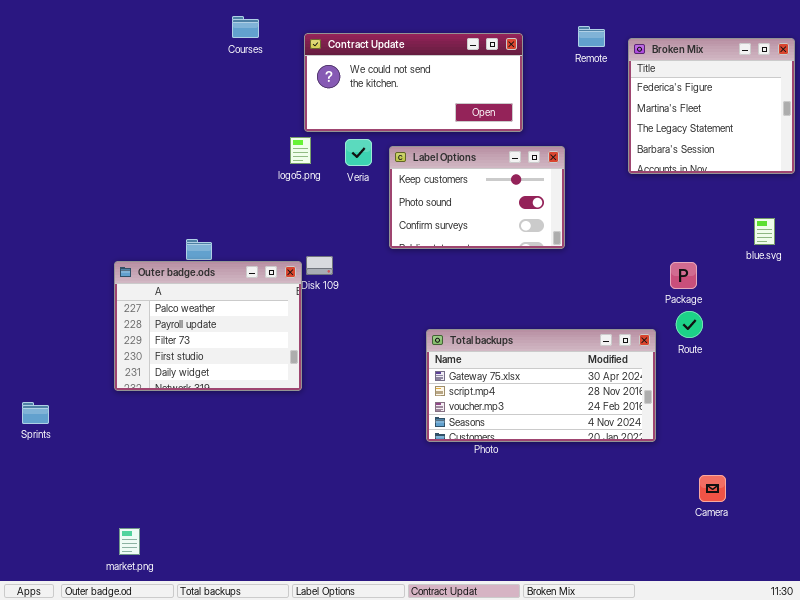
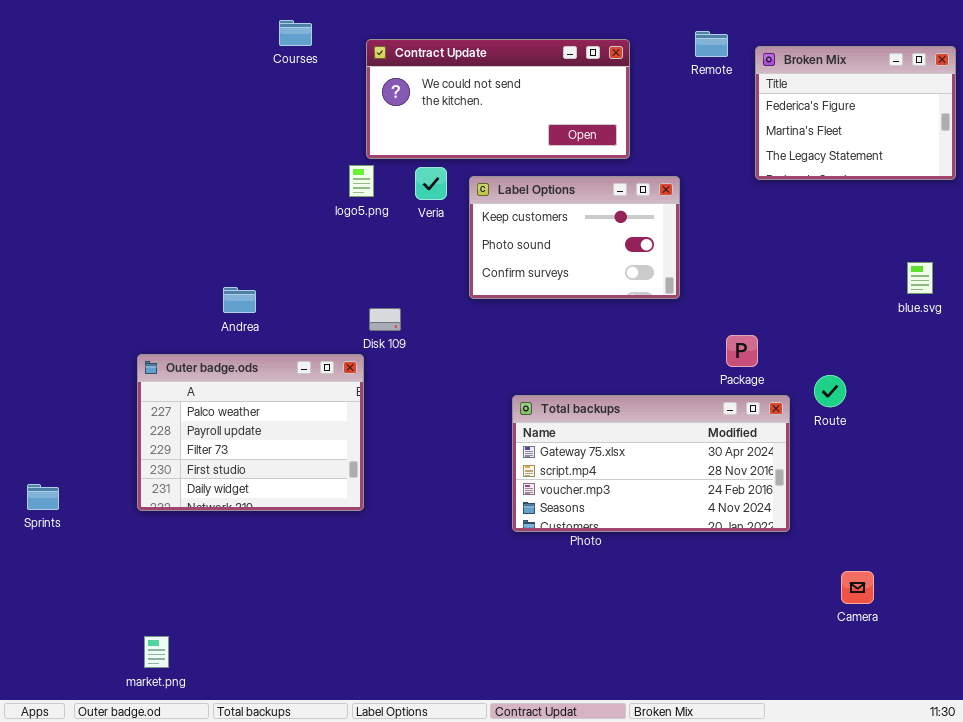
Broken Mix: [628,38,795,174] -> [755,46,956,180], resized
Outer badge.ods: [114,261,302,391] -> [137,354,364,511], moved
Package: [670,262,697,289] -> [726,335,758,367], moved

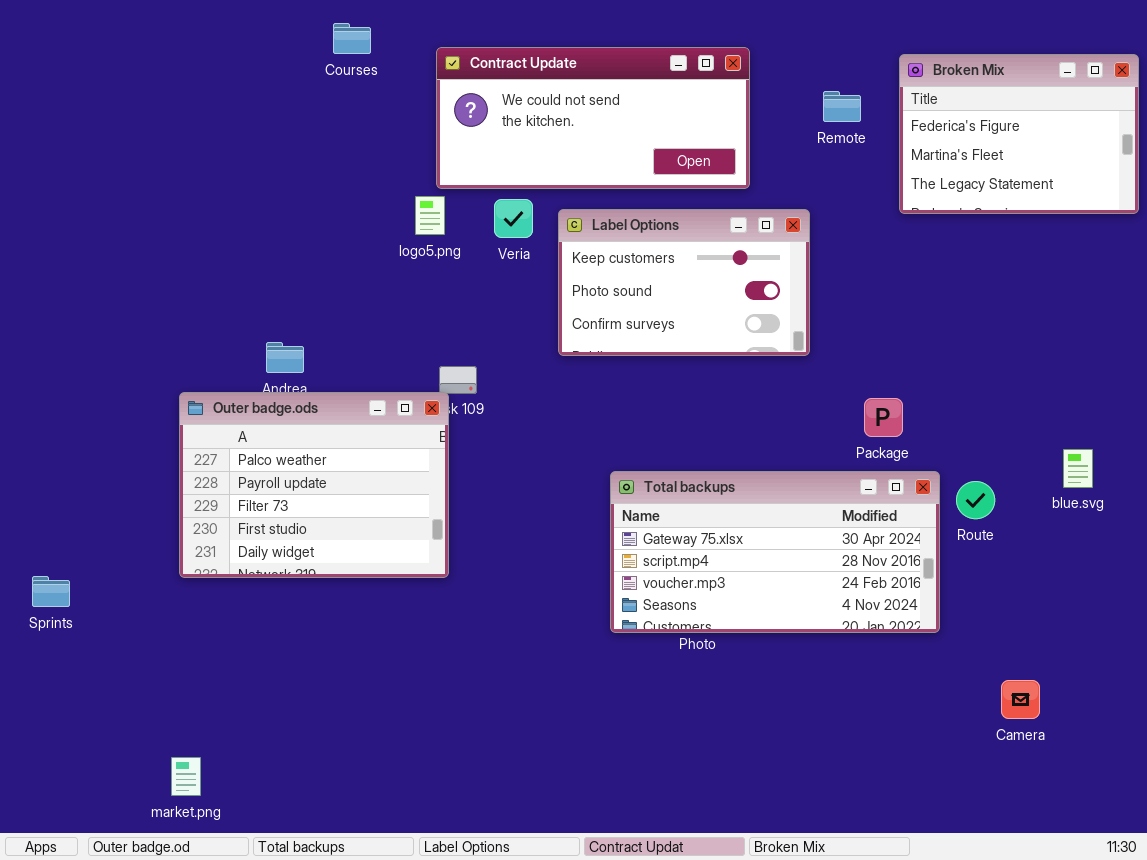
Remote: [695,31,728,57] -> [823,91,861,122], moved
blue.svg: [907,262,933,294] -> [1063,449,1093,488], moved
Outer badge.ods: [137,354,364,511] -> [179,392,449,578], moved
Route: [814,375,846,407] -> [956,481,995,519], moved

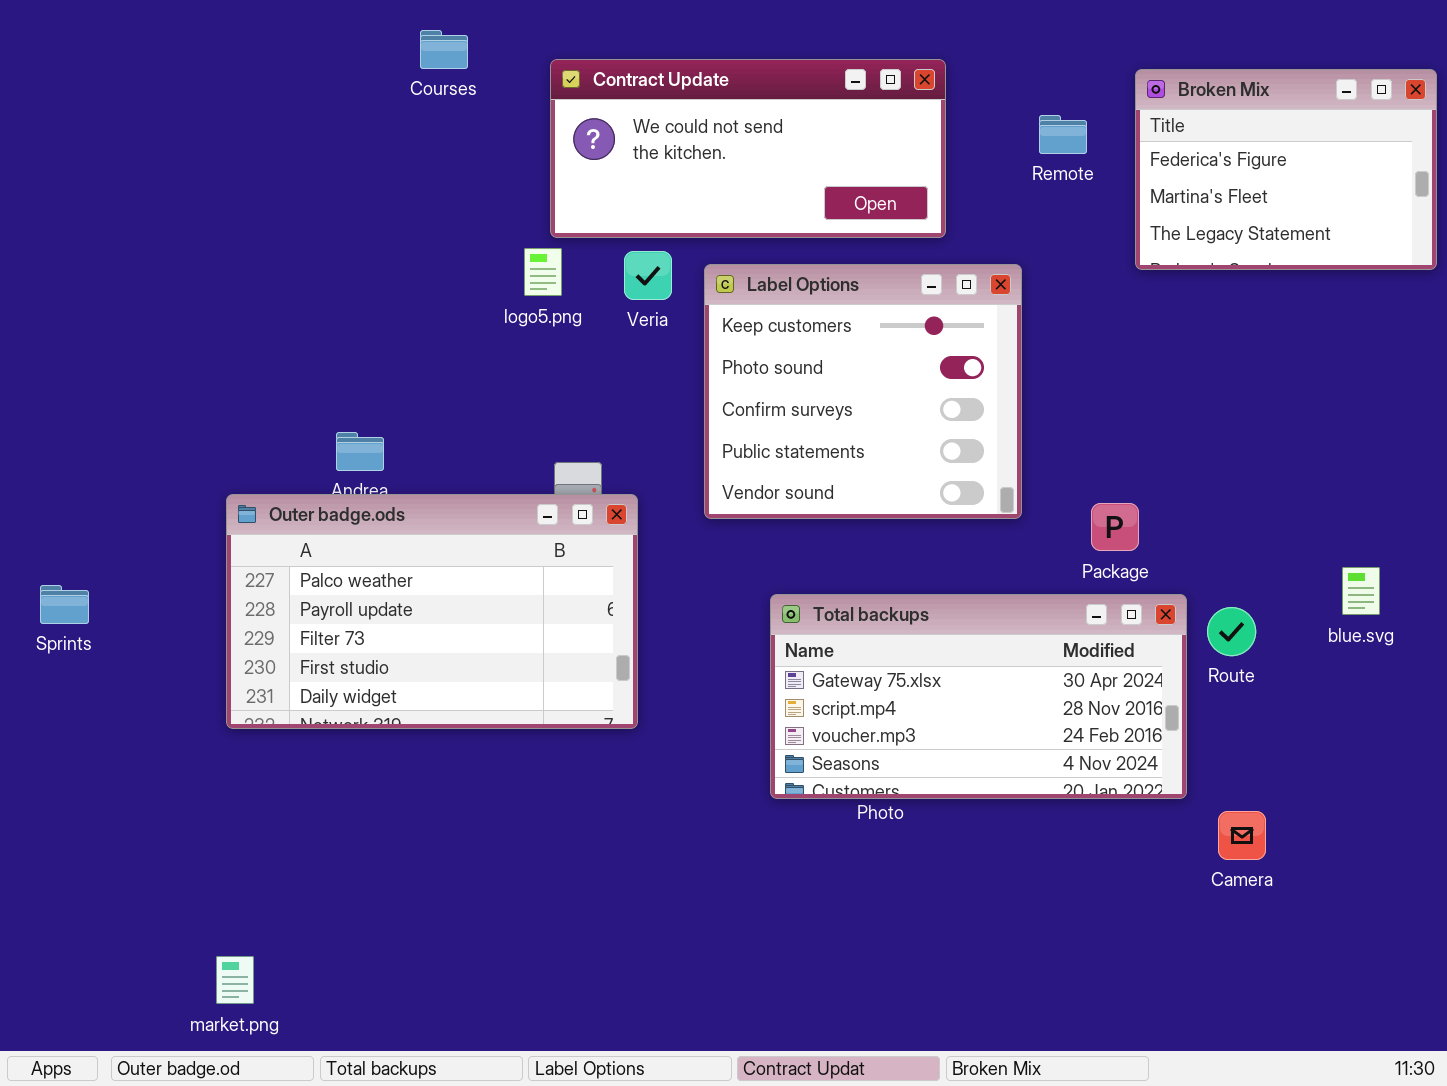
Label Options: [558,209,810,356] -> [704,264,1022,519], resized
Outer badge.ods: [179,392,449,578] -> [226,494,638,729], resized
Sprints: [32,576,70,607] -> [40,585,89,624], moved
Camera: [1001,680,1040,719] -> [1218,811,1266,860], moved

